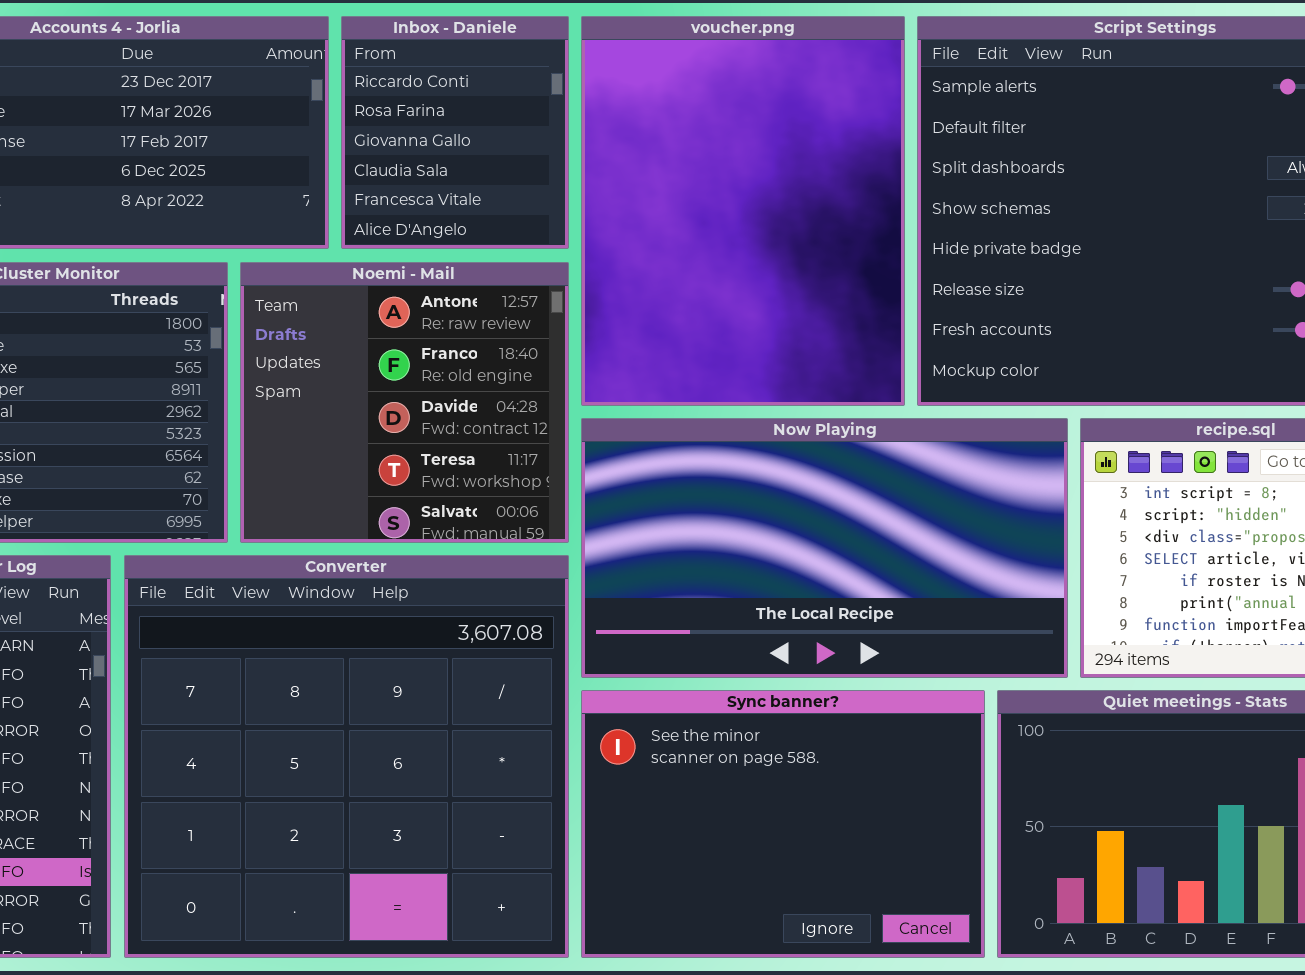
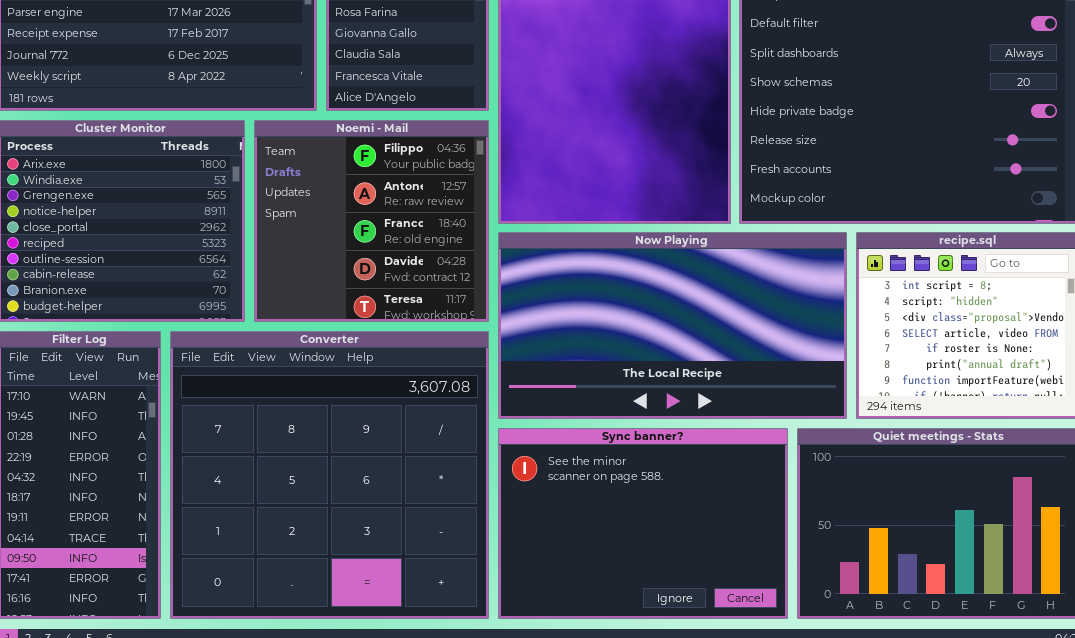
Noemi - Mail: [240,262,569,543] -> [254,120,489,322], scrolled up 1 row

